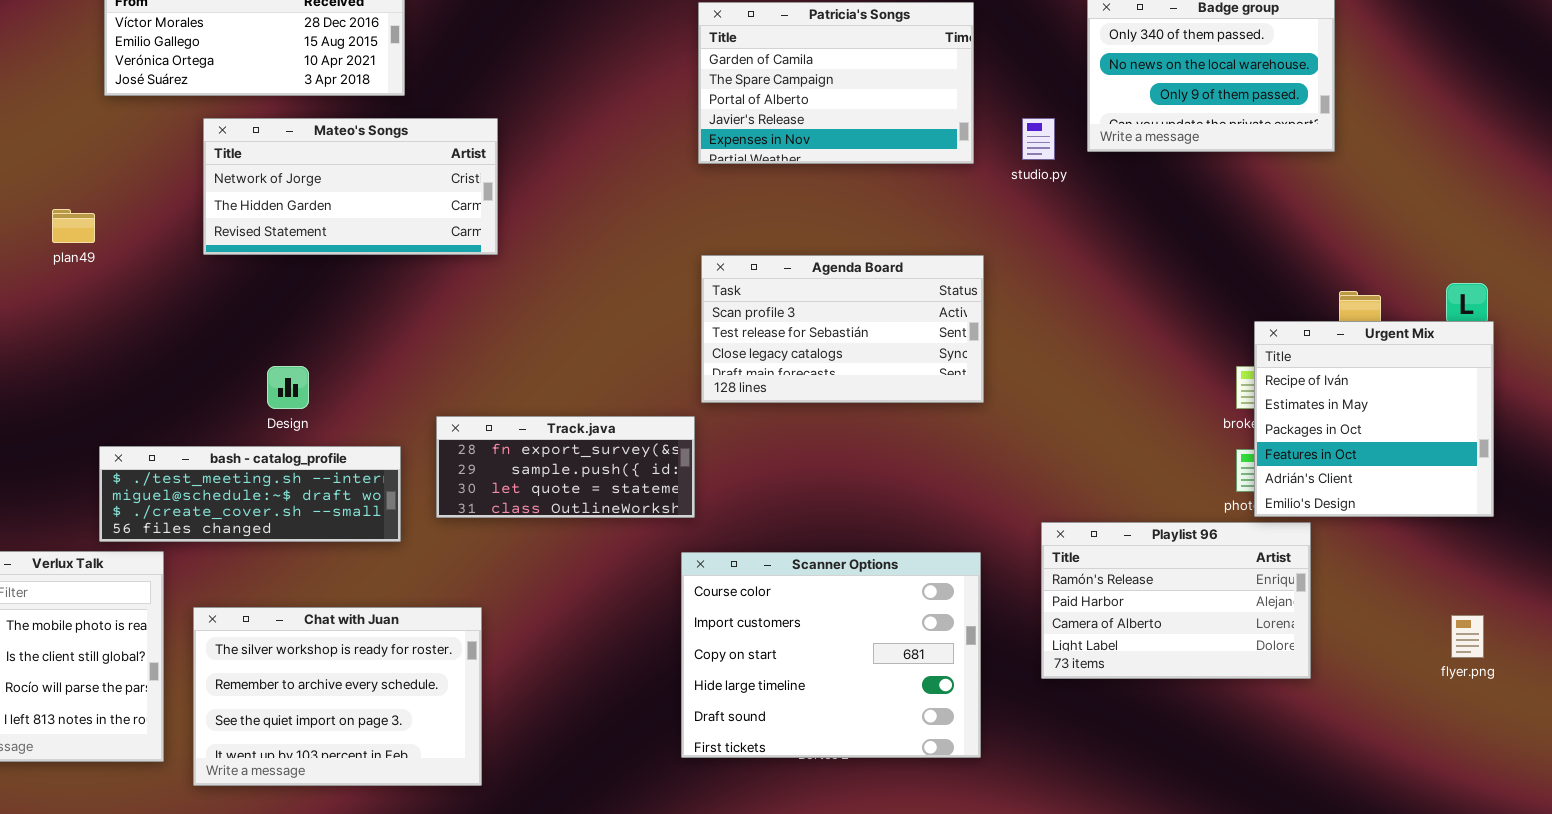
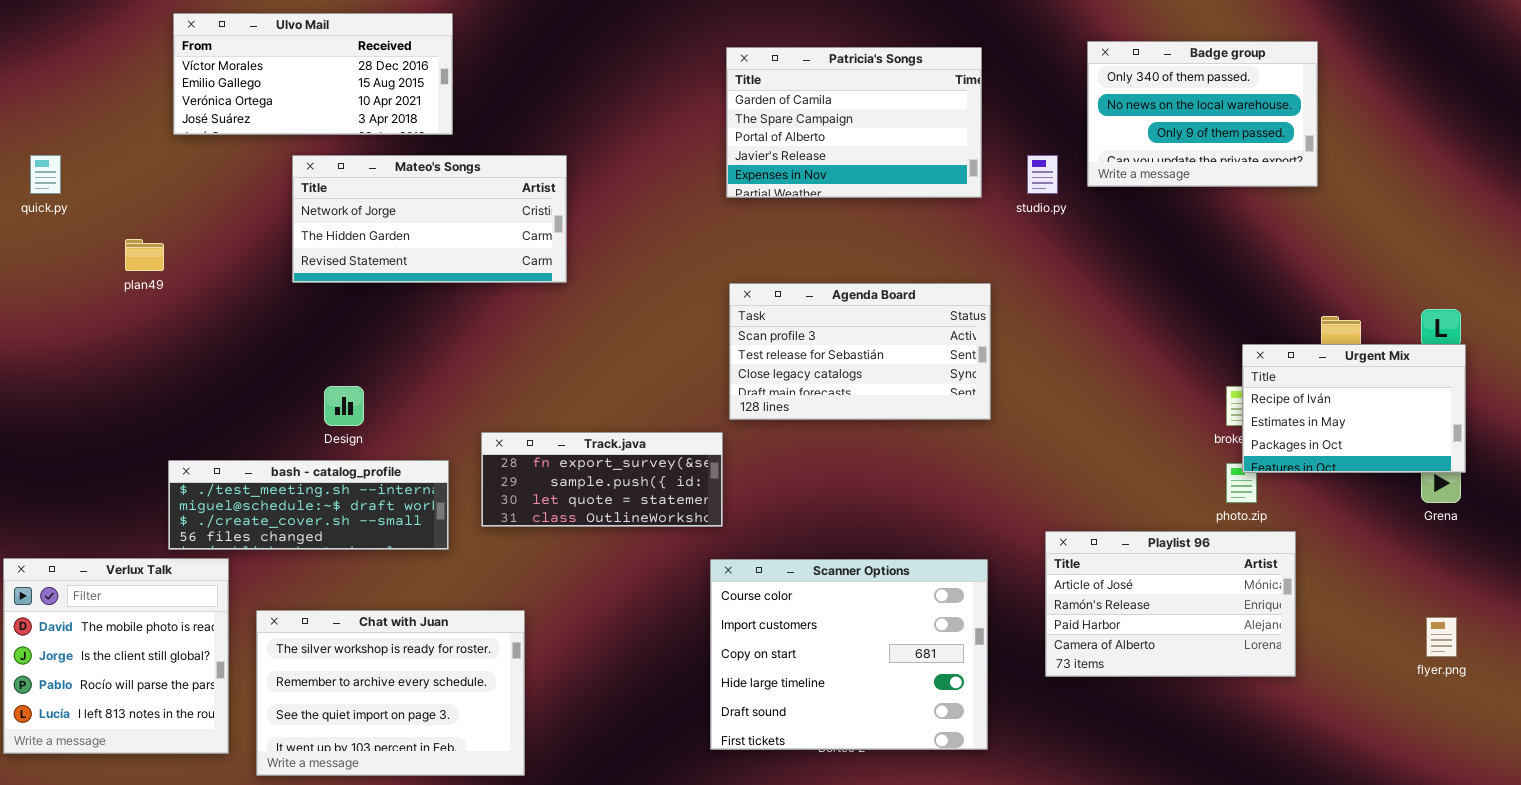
Mateo's Songs: [203,118,498,255] -> [292,155,567,283], moved
Urgent Mix: [1254,321,1494,517] -> [1242,344,1466,473], resized
Playlist 96: [1041,522,1311,679] -> [1045,531,1296,677], scrolled up 1 row

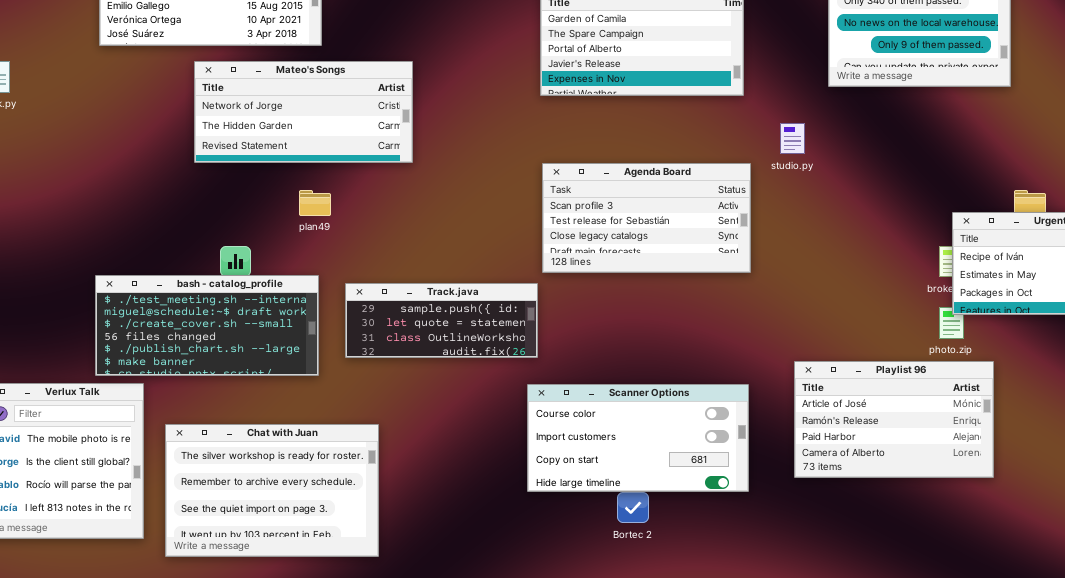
studio.py: [1027,155,1058,194] -> [780,123,805,154], moved
plan49: [125,239,164,271] -> [299,190,331,216], moved
Track.java: [481,432,723,527] -> [345,283,538,358], scrolled down 1 row
bash - catalog_profile: [168,460,449,550] -> [95,275,319,376], resized
Scanner Options: [710,559,988,750] -> [527,384,749,492], resized

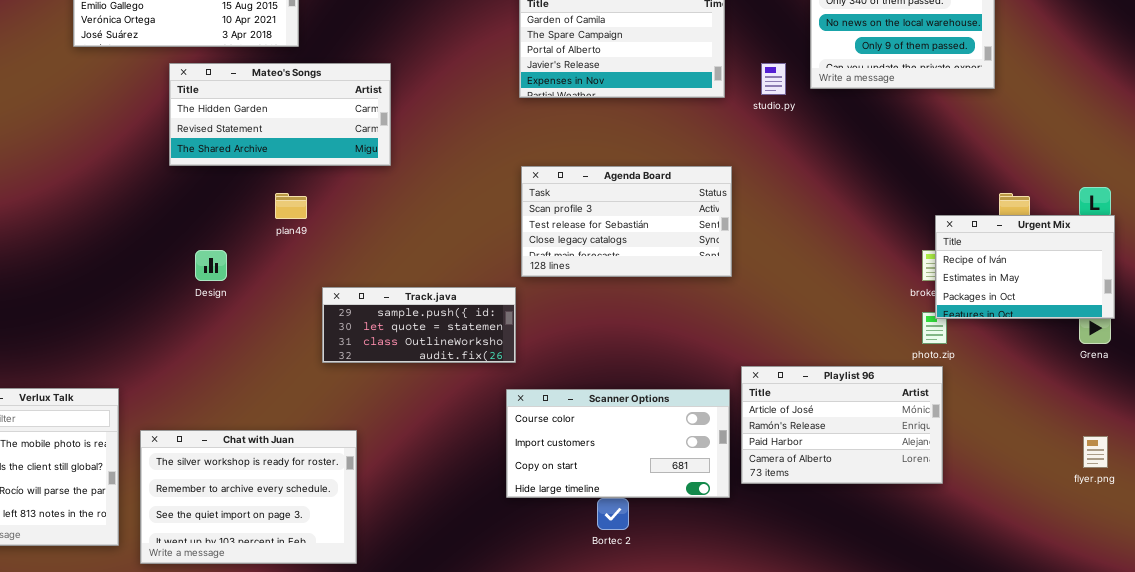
Mateo's Songs: [194,61,413,163] -> [169,63,391,166], scrolled down 1 row
studio.py: [780,123,805,154] -> [761,63,786,95], moved
bash - catalog_profile: [95,275,319,376] -> none, closed
Playlist 96: [794,361,994,478] -> [741,366,943,484], moved

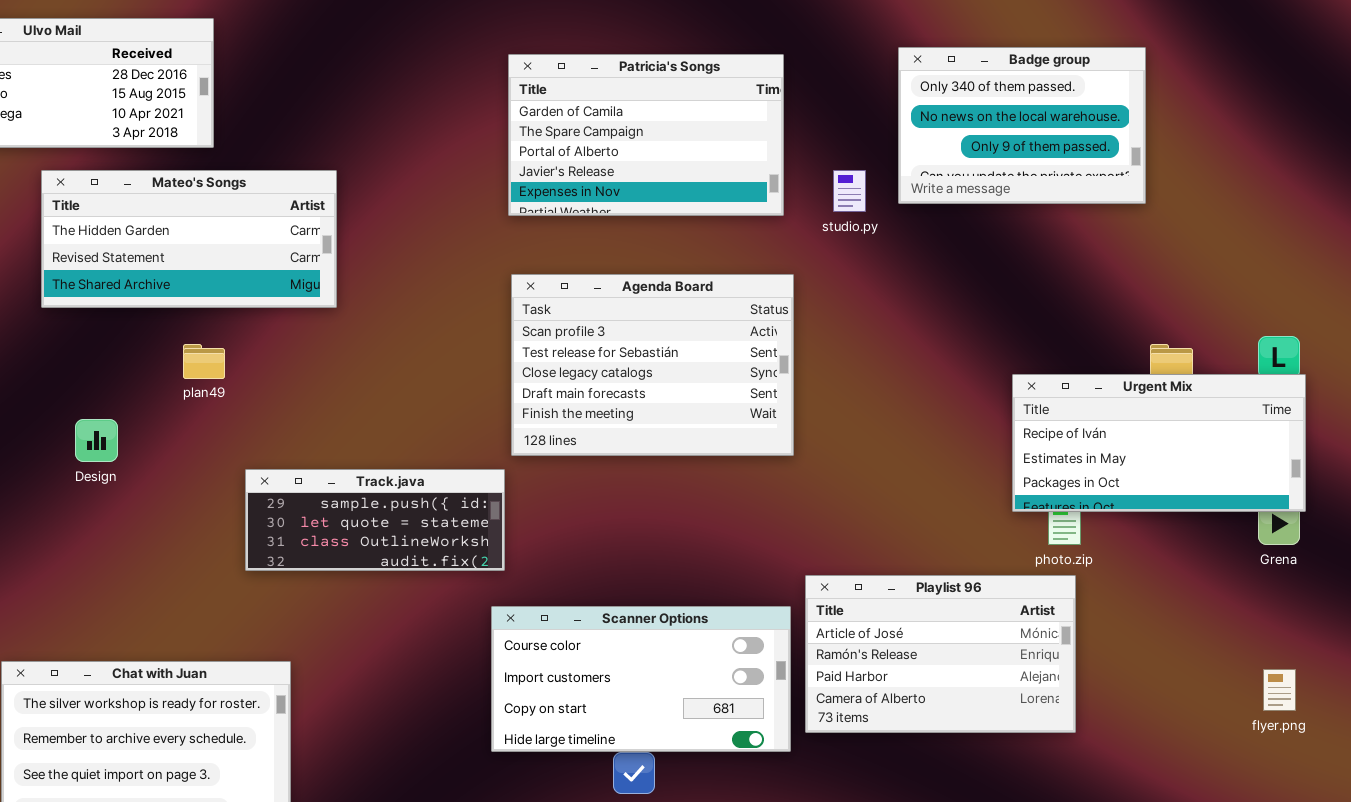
Agenda Board: [521,166,732,277] -> [511,274,794,456], resized
Urgent Mix: [935,215,1115,319] -> [1012,374,1306,512], resized

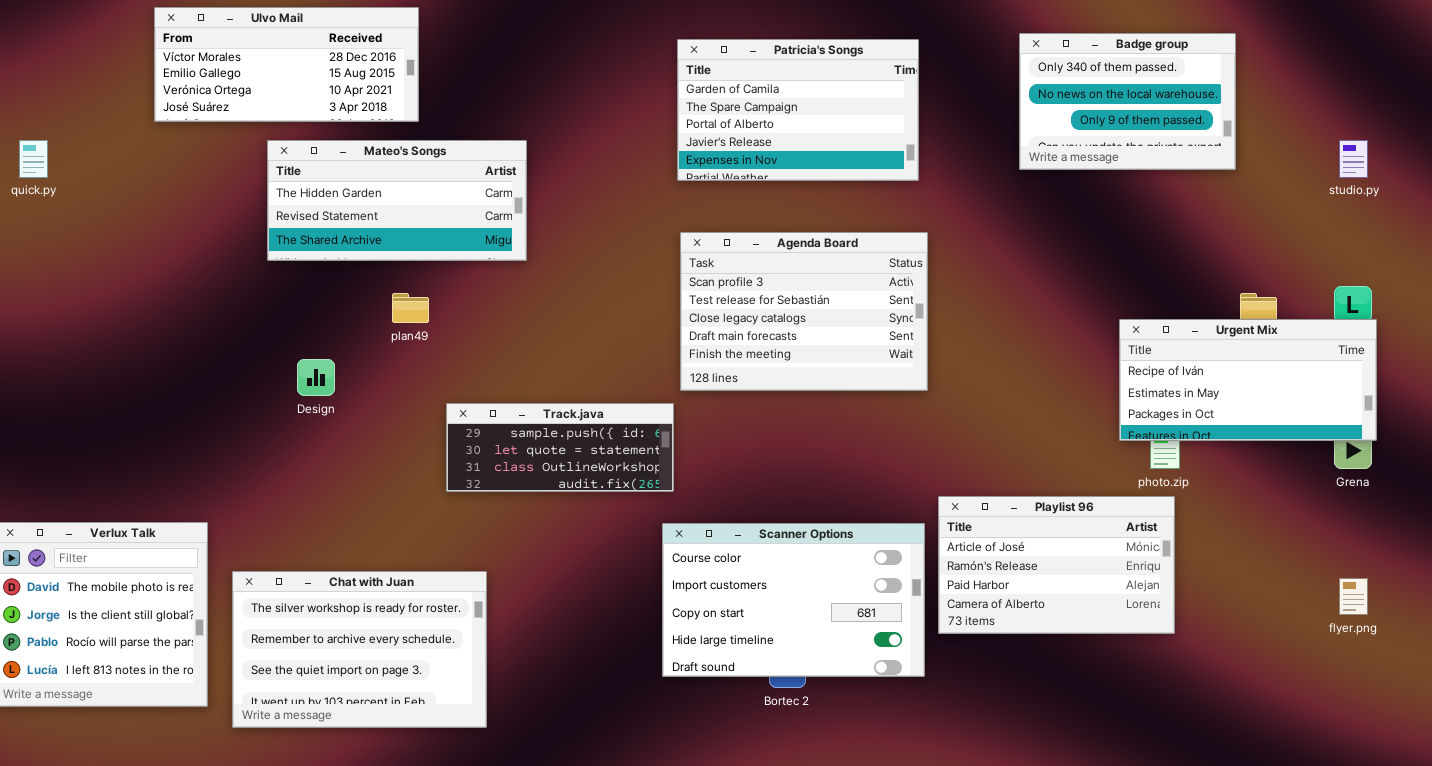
studio.py: [833,170,866,212] -> [1339,140,1368,178], moved
Scanner Options: [491,606,791,752] -> [662,523,925,677], resized

